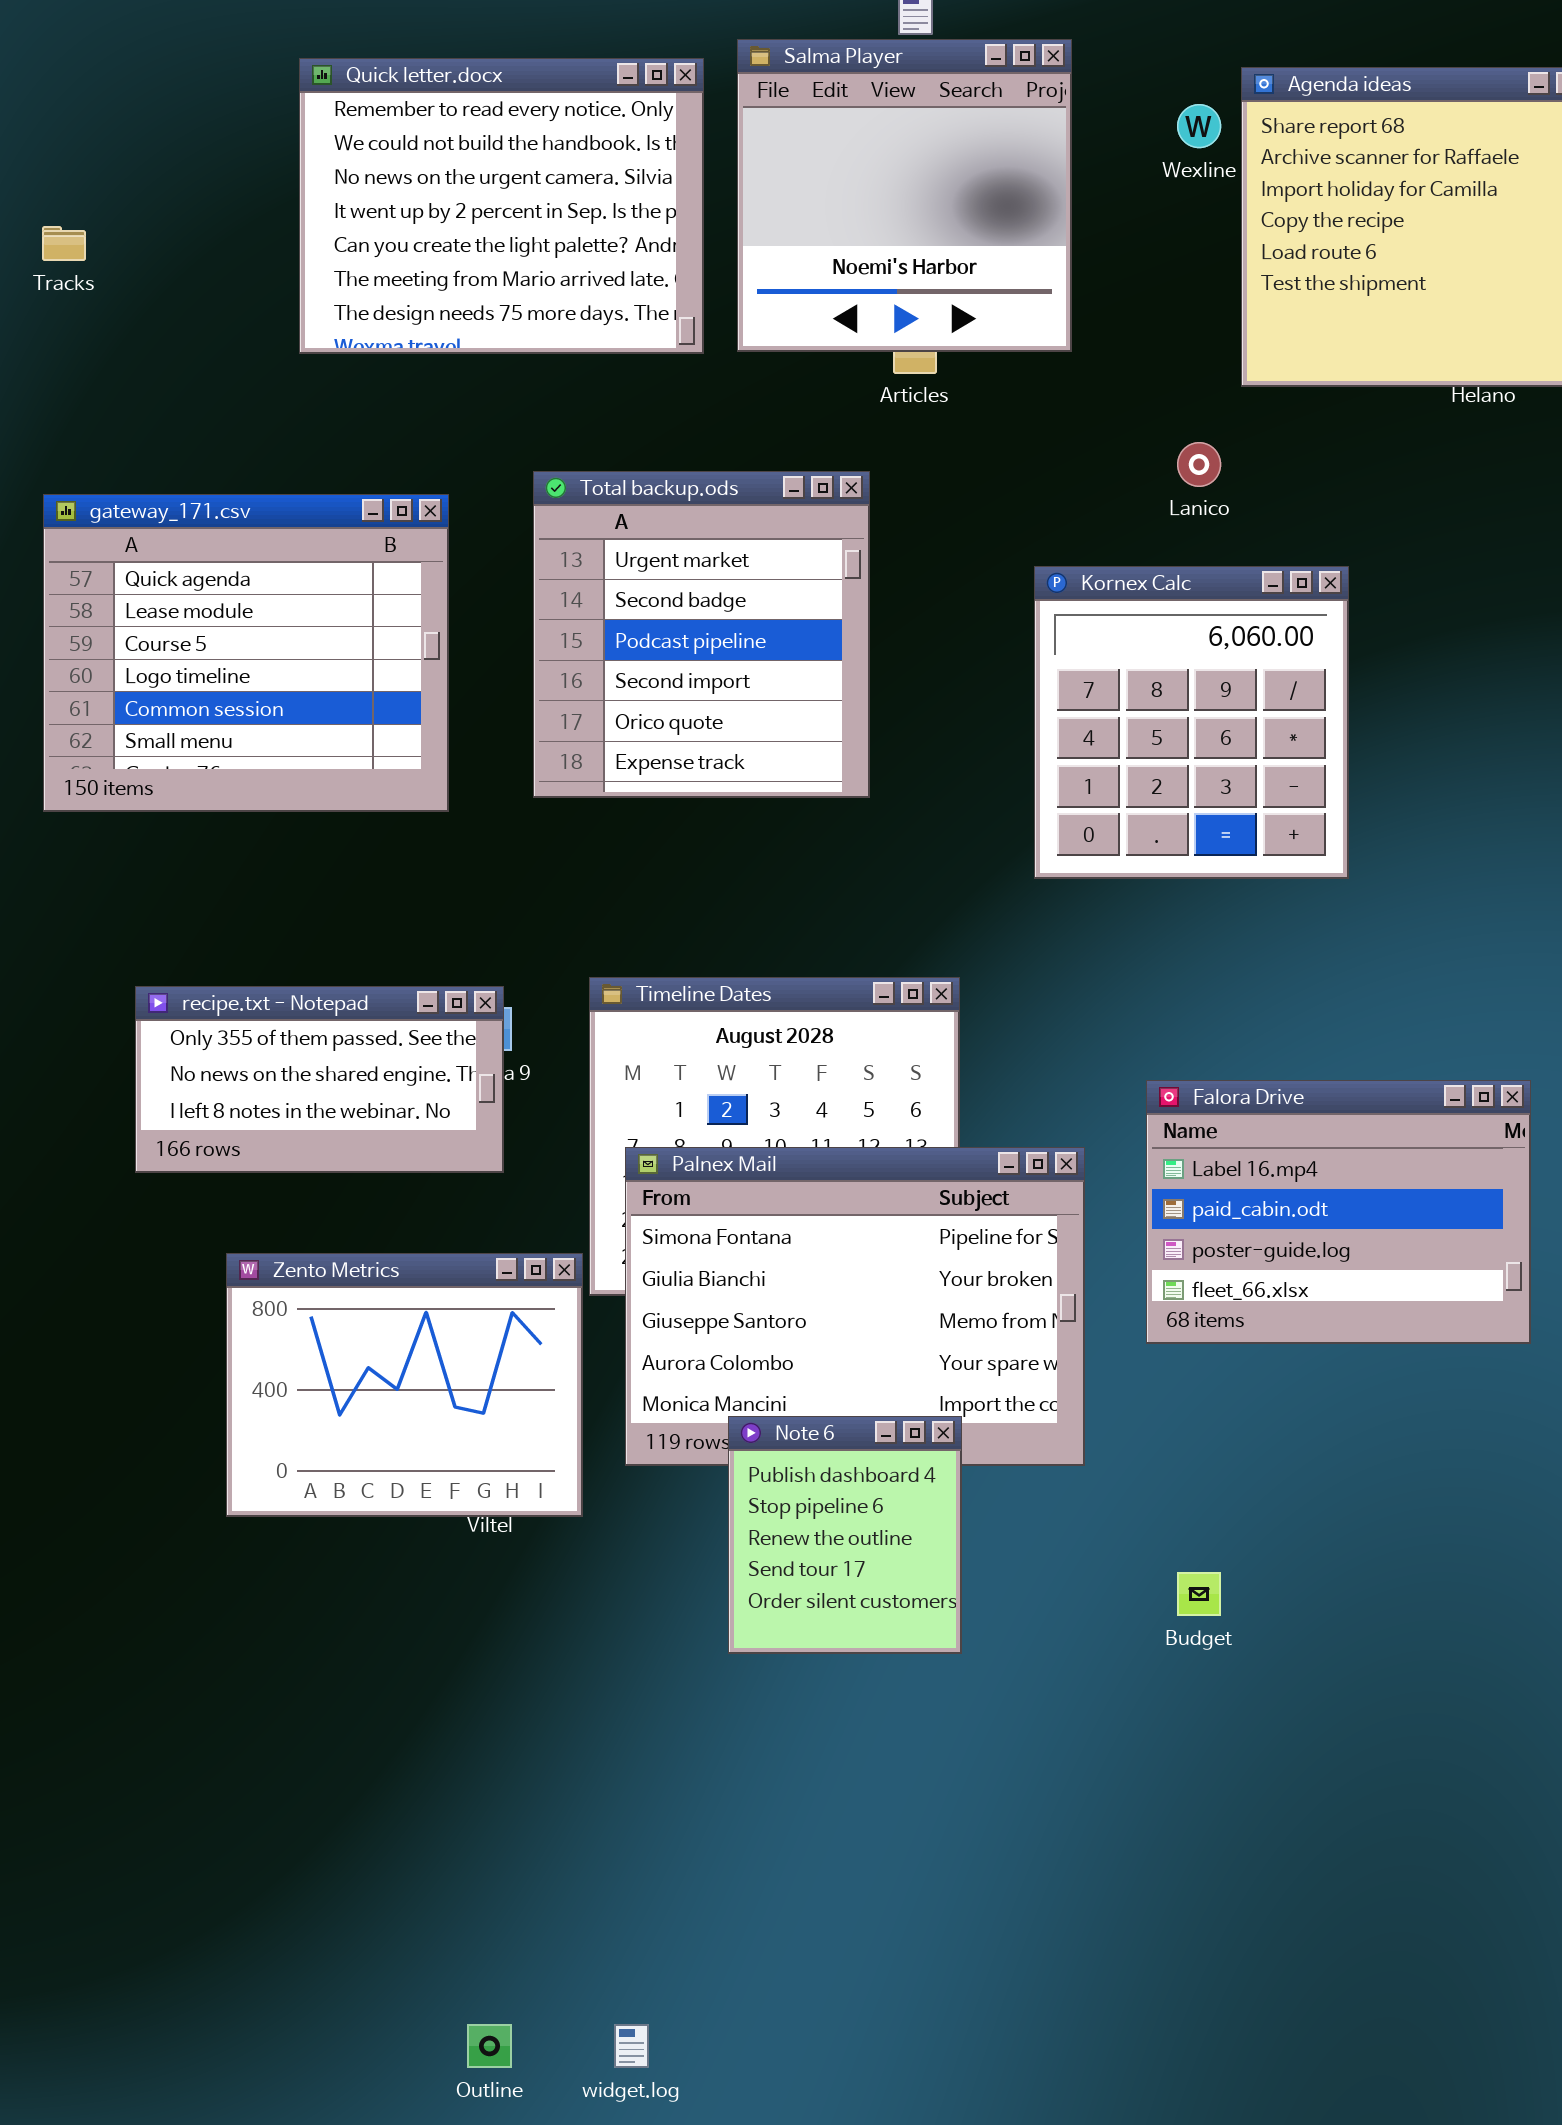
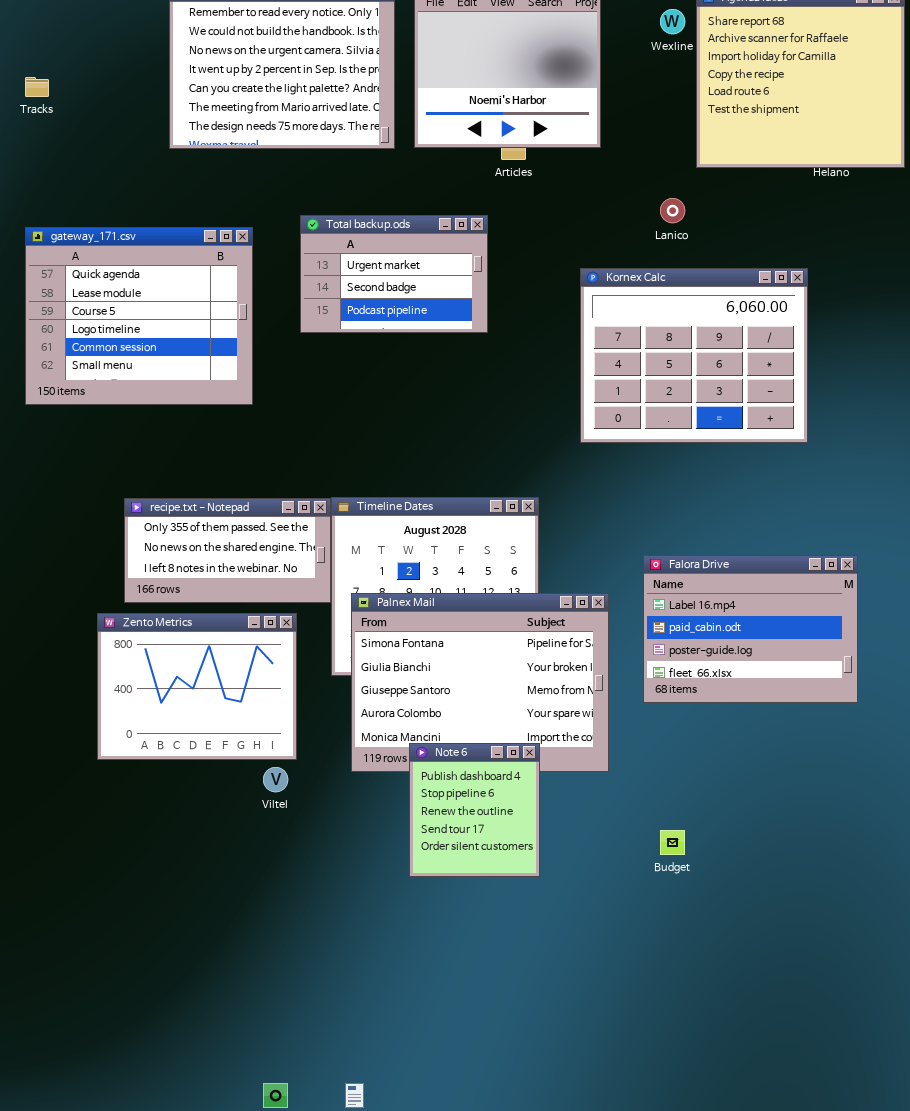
Total backup.ods: [533,471,870,798] -> [300,215,488,333], resized
Kornex Calc: [1034,566,1349,879] -> [580,268,808,443], resized
recipe.txt - Notepad: [135,986,504,1173] -> [124,498,331,603], moved
Zento Metrics: [226,1253,583,1517] -> [97,613,297,760], moved

